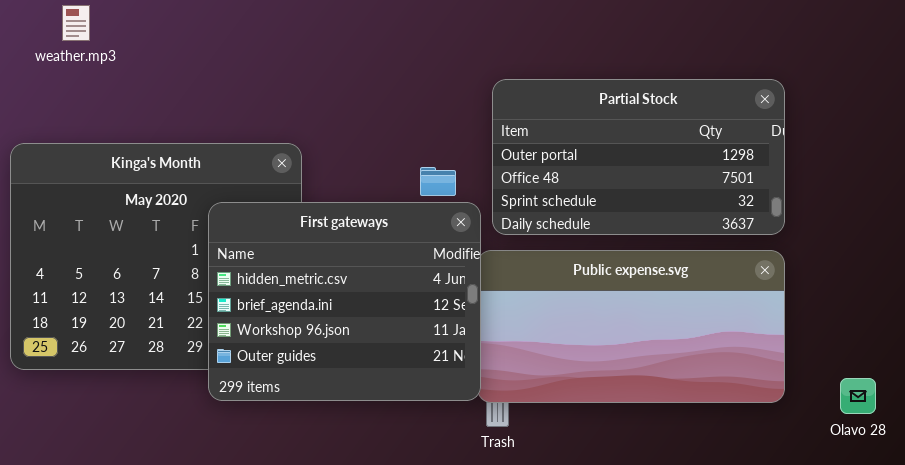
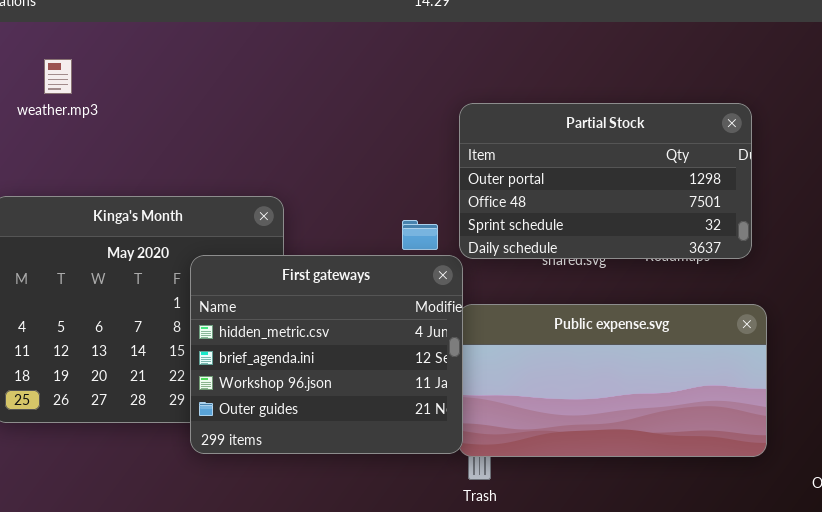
Partial Stock: [492,79,785,235] -> [459,103,752,259], moved

